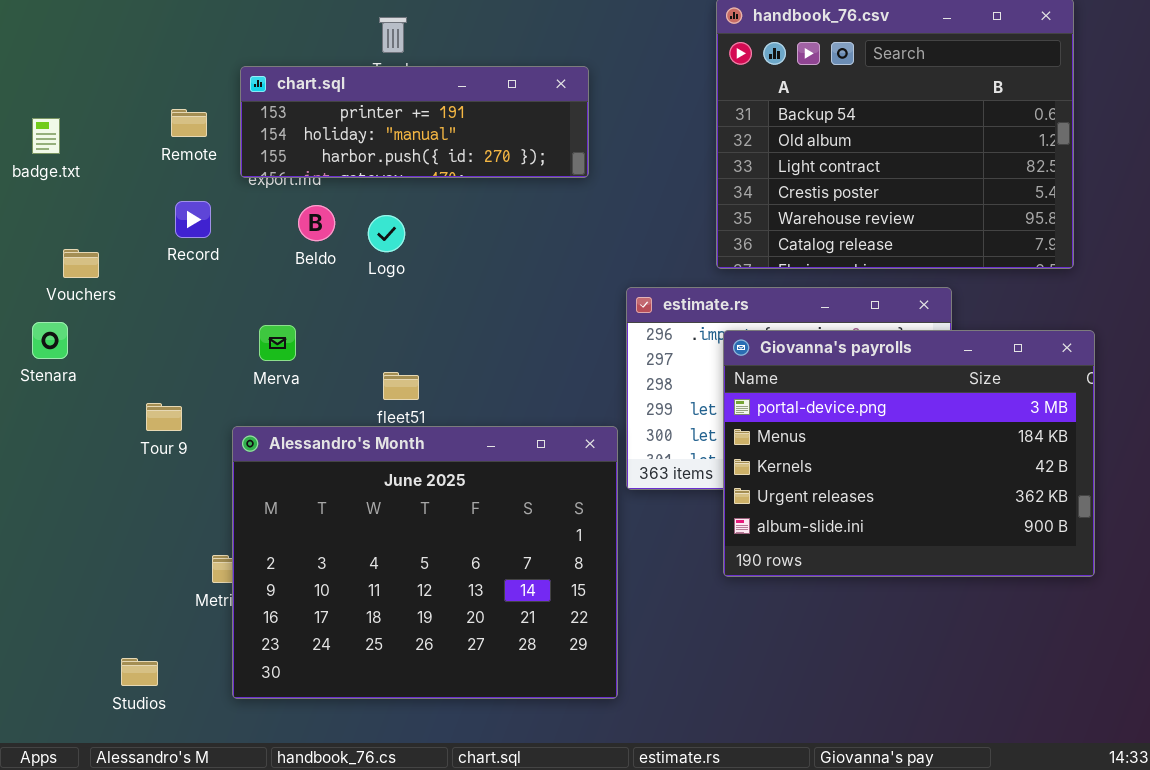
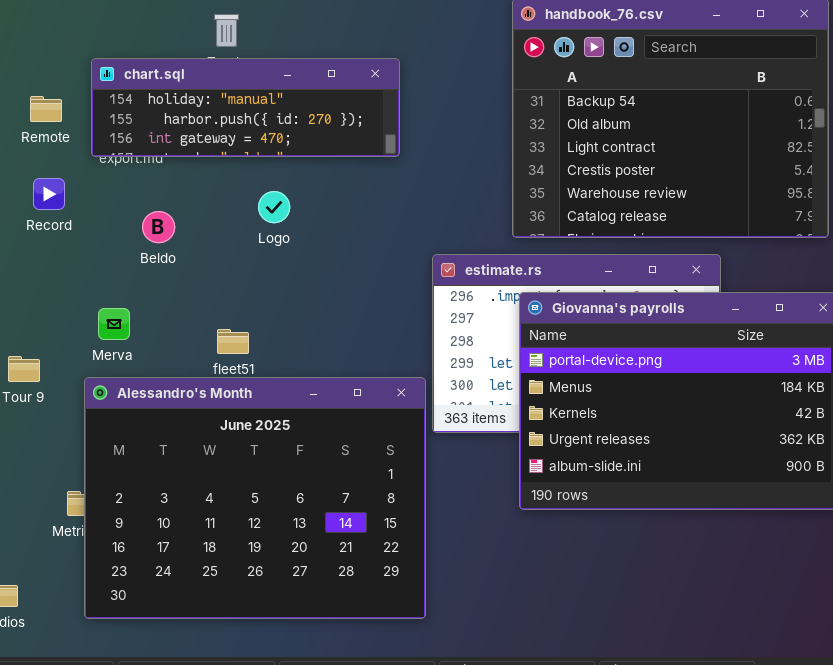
chart.sql: [240,66,589,178] -> [91,58,400,157], scrolled down 1 row
Beldo: [298,205,335,241] -> [142,211,175,243], moved
Logo: [368,215,405,252] -> [258,191,290,223], moved
Merva: [259,325,296,361] -> [98,308,130,340], moved

